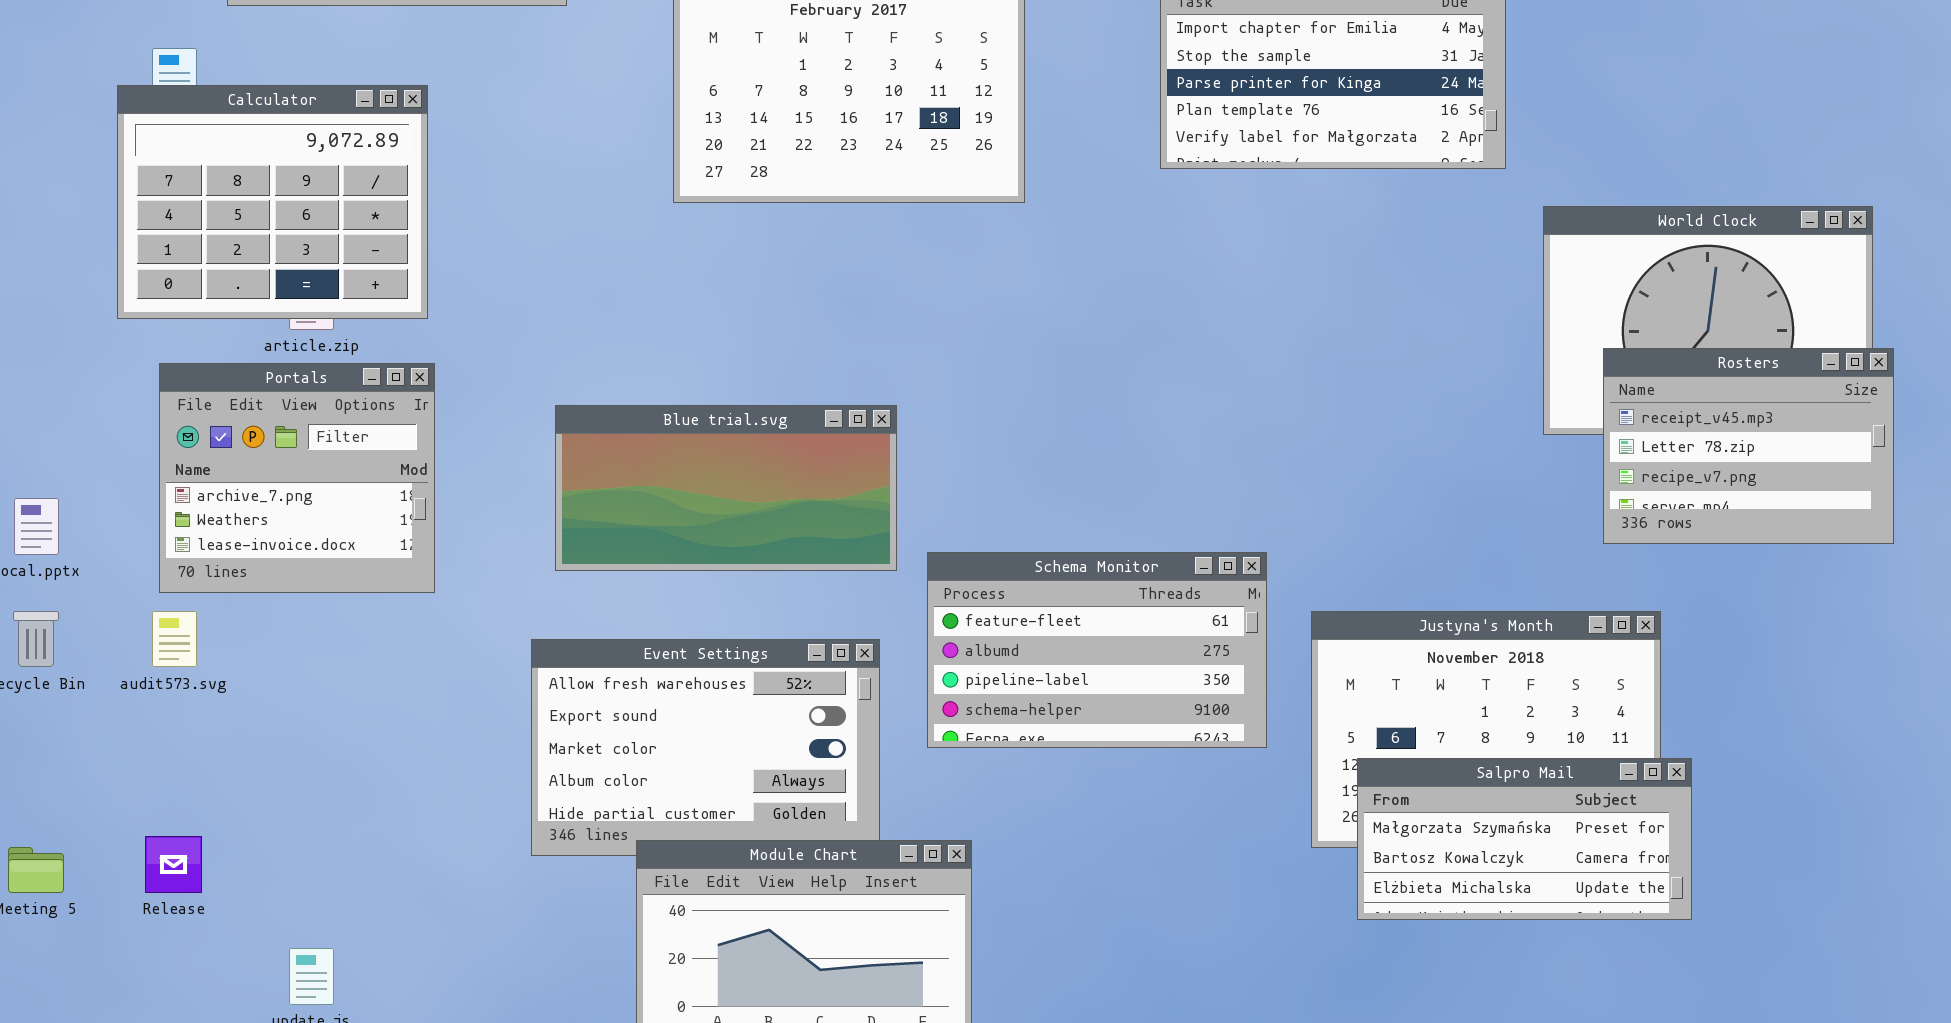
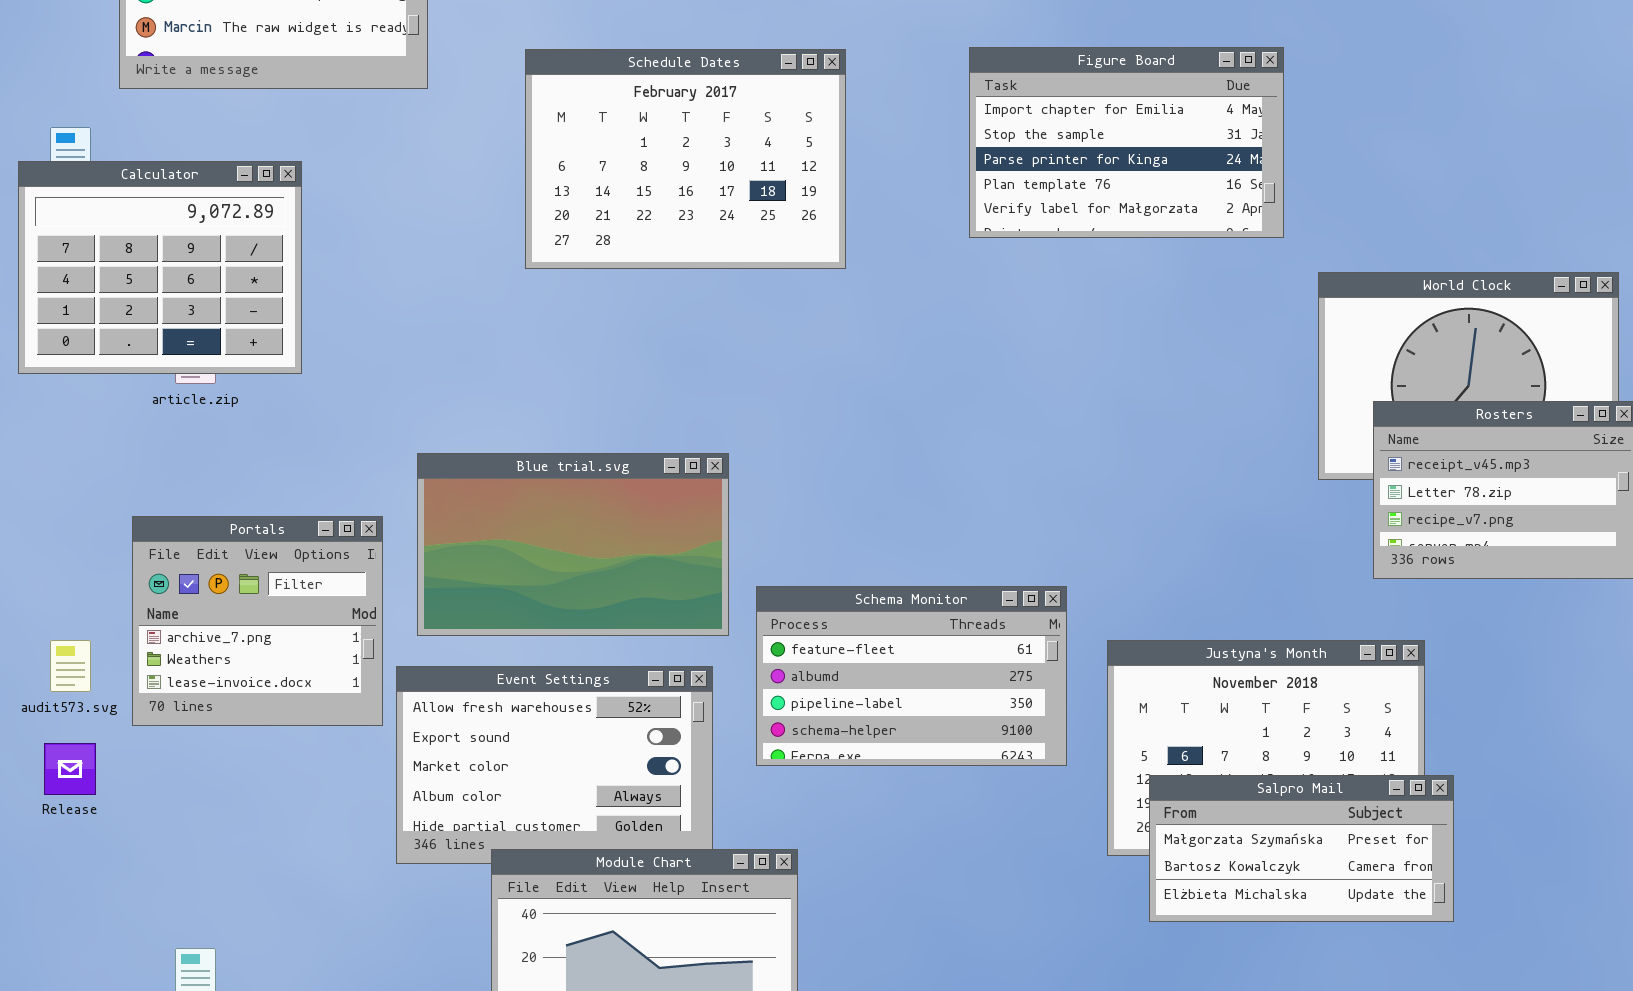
Portals: [159,363,435,593] -> [132,516,383,726], moved
Blue trial.svg: [555,405,897,571] -> [417,453,729,636], resized
Release: [145,836,202,893] -> [44,743,96,795], moved

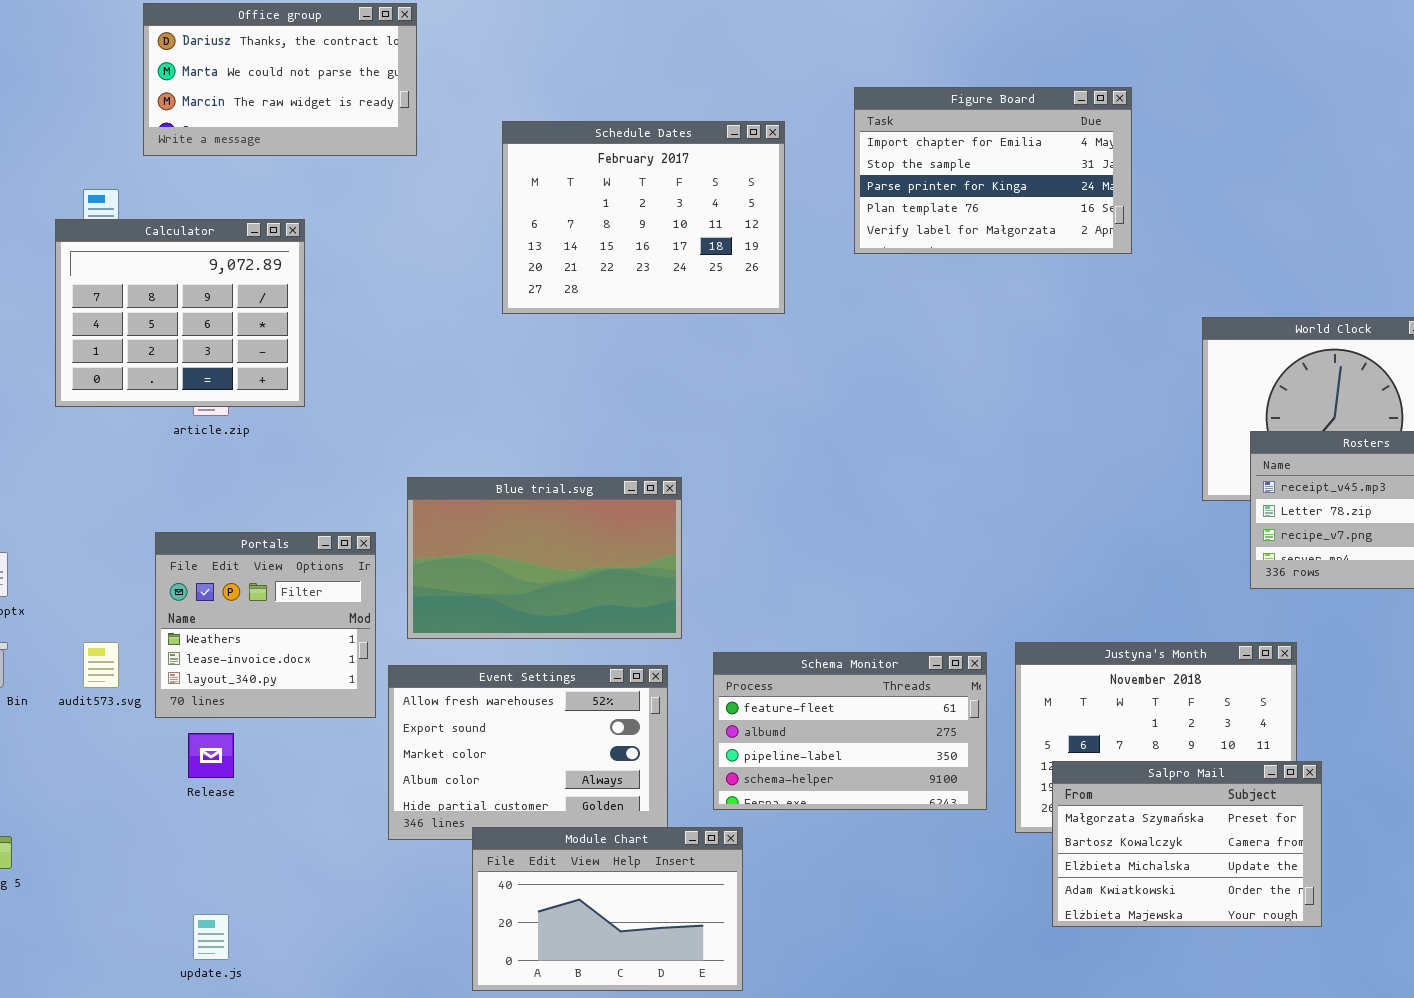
Figure Board: [969,47,1284,238] -> [854,87,1132,254], moved
Portals: [132,516,383,726] -> [155,532,376,718], scrolled down 1 row
Schema Monitor: [756,586,1067,766] -> [713,652,987,810], moved
Release: [44,743,96,795] -> [188,733,234,778], moved
Salpro Mail: [1149,775,1454,922] -> [1052,761,1322,927], resized

